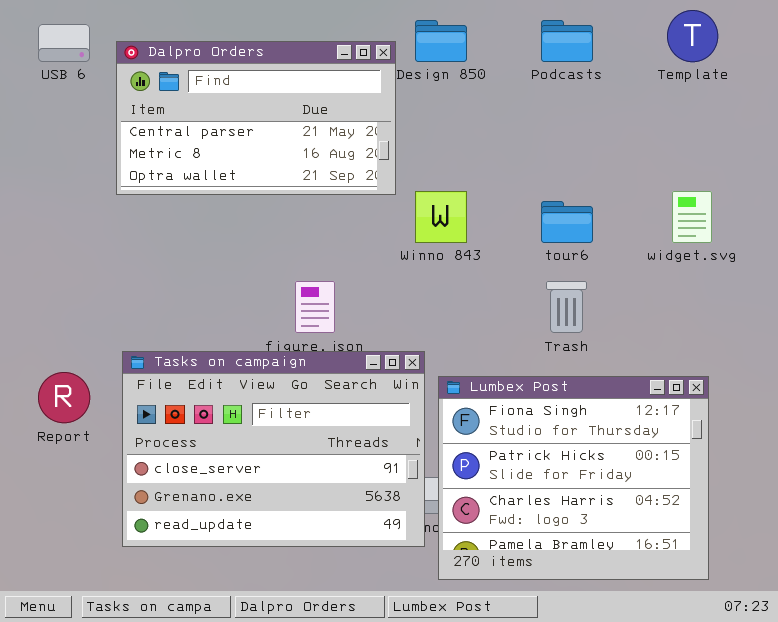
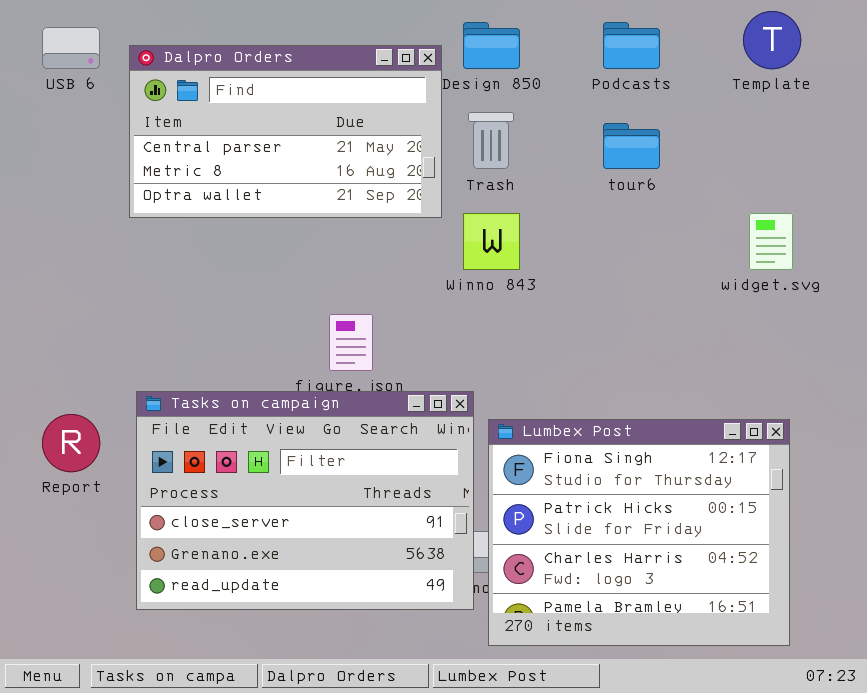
tour6: [541,201,593,243] -> [603,123,660,169], moved
Trash: [546,281,587,333] -> [468,112,514,169], moved

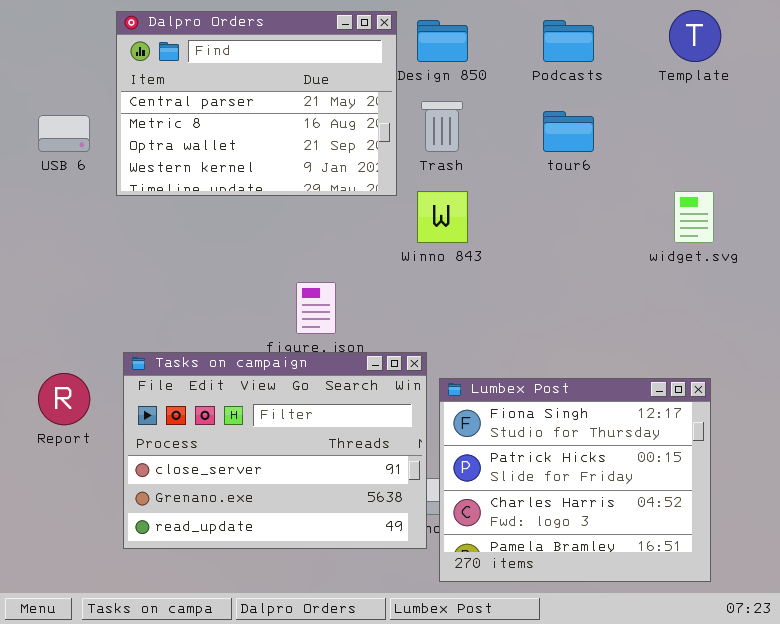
USB 6: [42,27,100,69] -> [38,115,90,152], moved
Dalpro Orders: [129,45,442,218] -> [116,11,397,196], resized

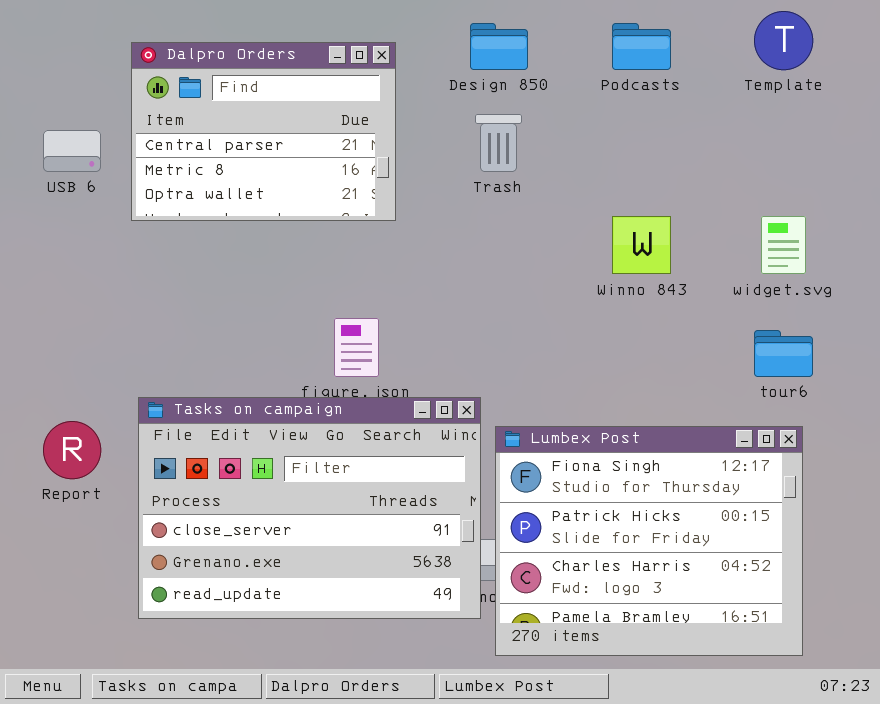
Dalpro Orders: [116,11,397,196] -> [131,42,396,221], resized
tour6: [543,111,594,152] -> [754,330,813,377], moved
Winno 843: [417,191,468,243] -> [612,216,671,274], moved

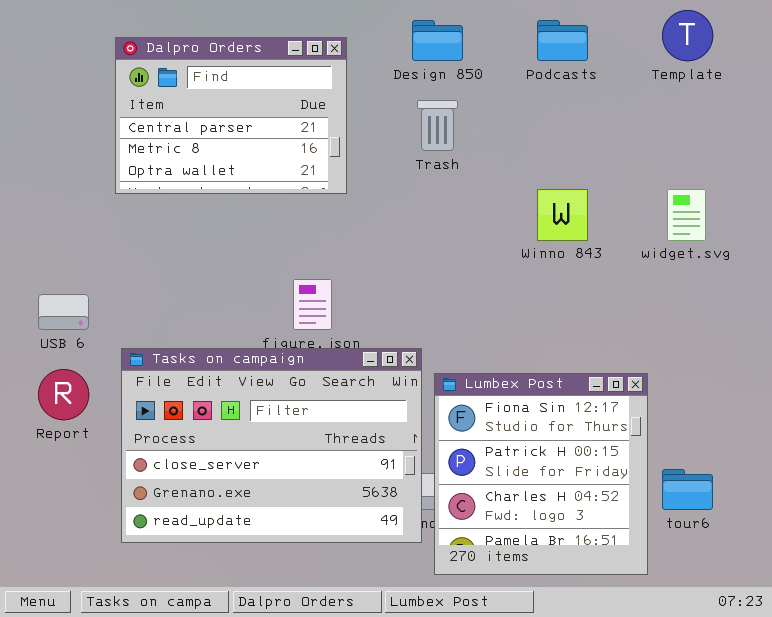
USB 6: [43,130,101,172] -> [38,294,89,330], moved
tour6: [754,330,813,377] -> [662,469,713,510], moved
Lumbex Post: [495,426,803,656] -> [434,373,648,575], resized

